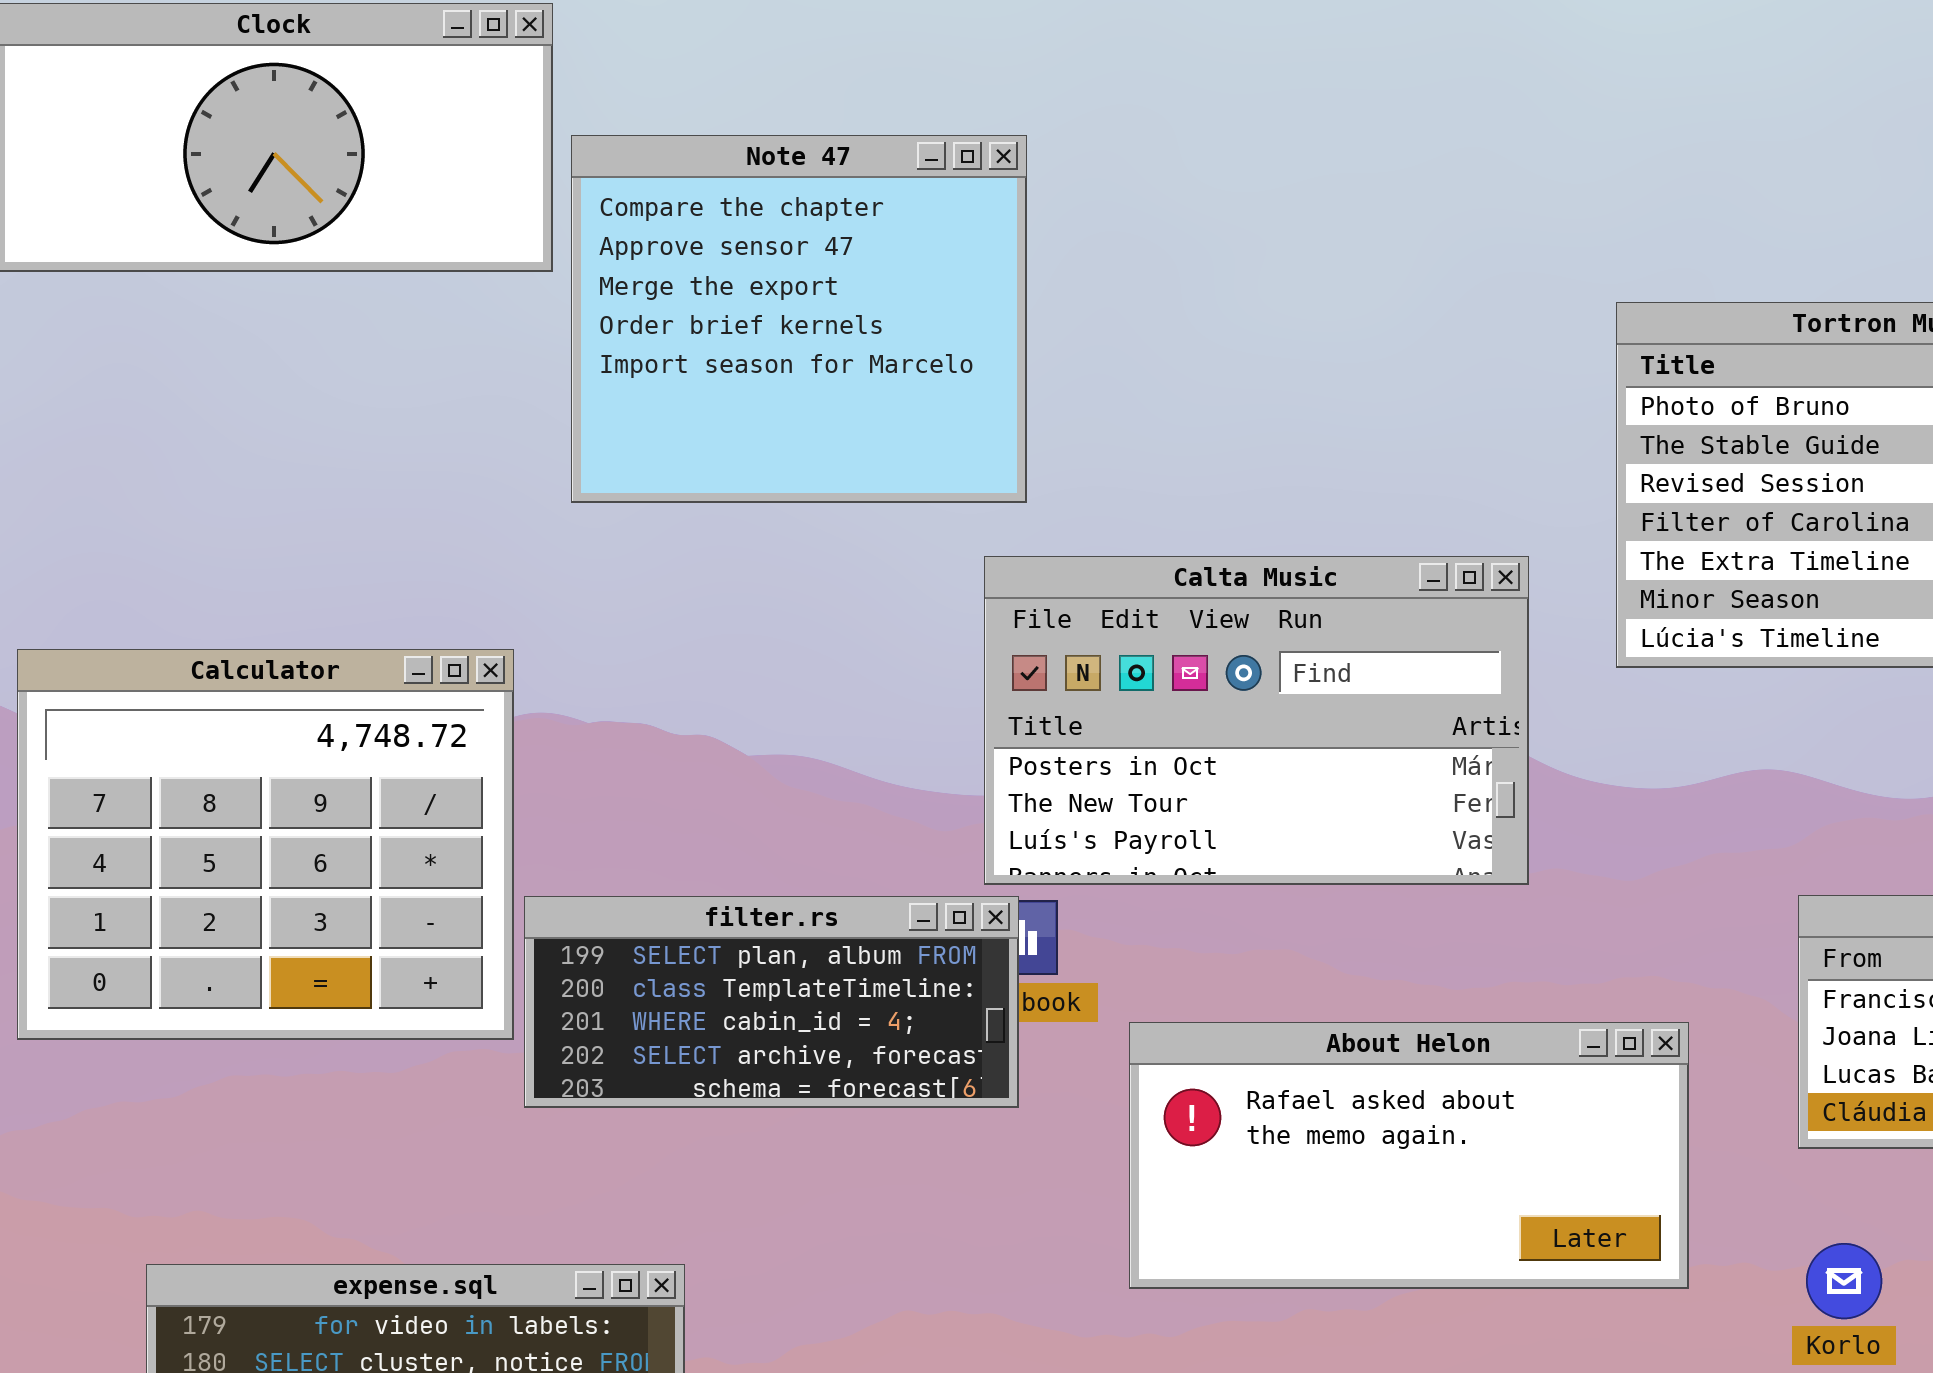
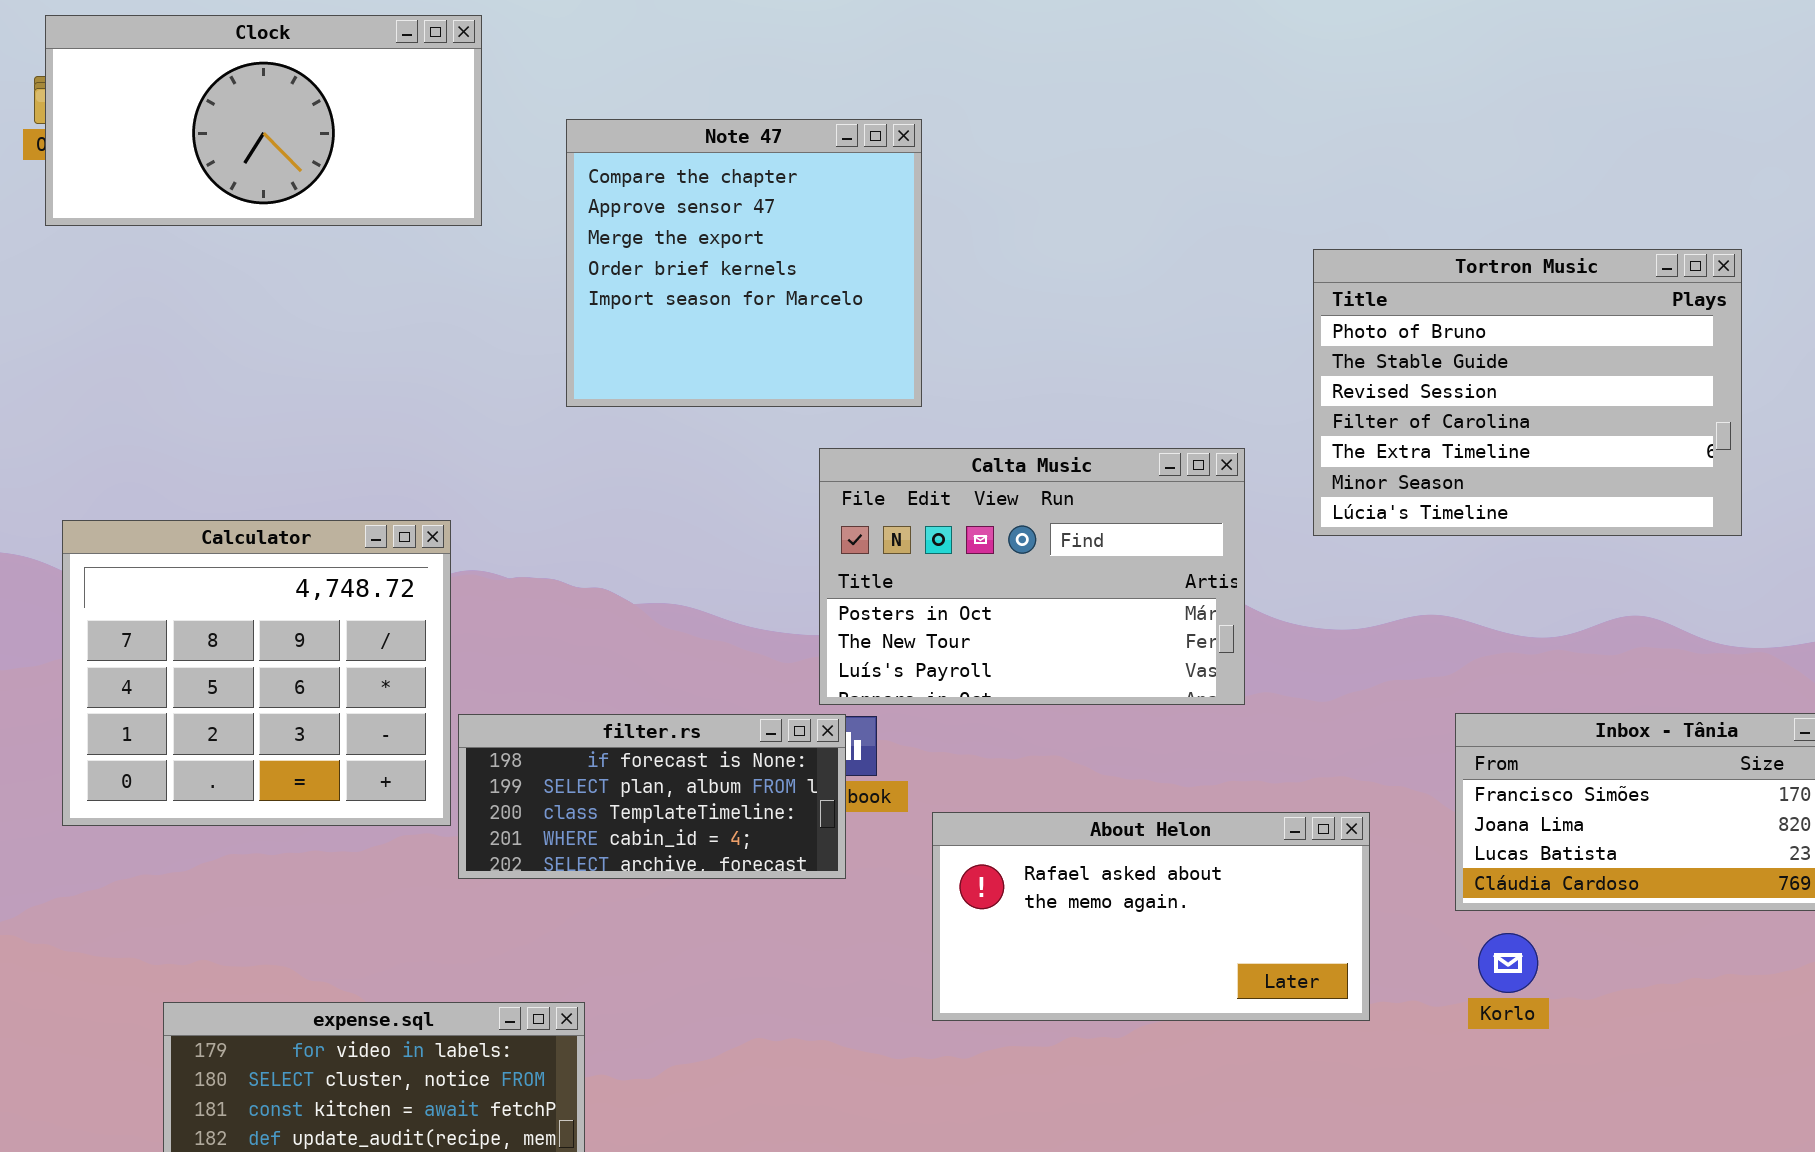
Note 47: [571,135,1027,503] -> [566,119,922,407], moved
filter.rs: [524,896,1019,1108] -> [458,714,846,879], scrolled up 1 row
Korlo: [1806,1243,1882,1319] -> [1478,933,1538,993], moved

